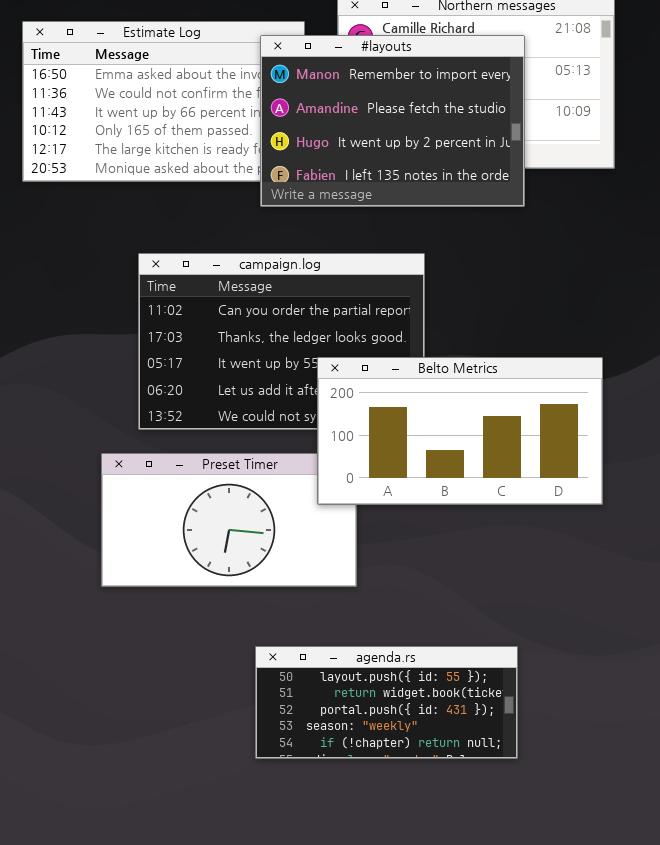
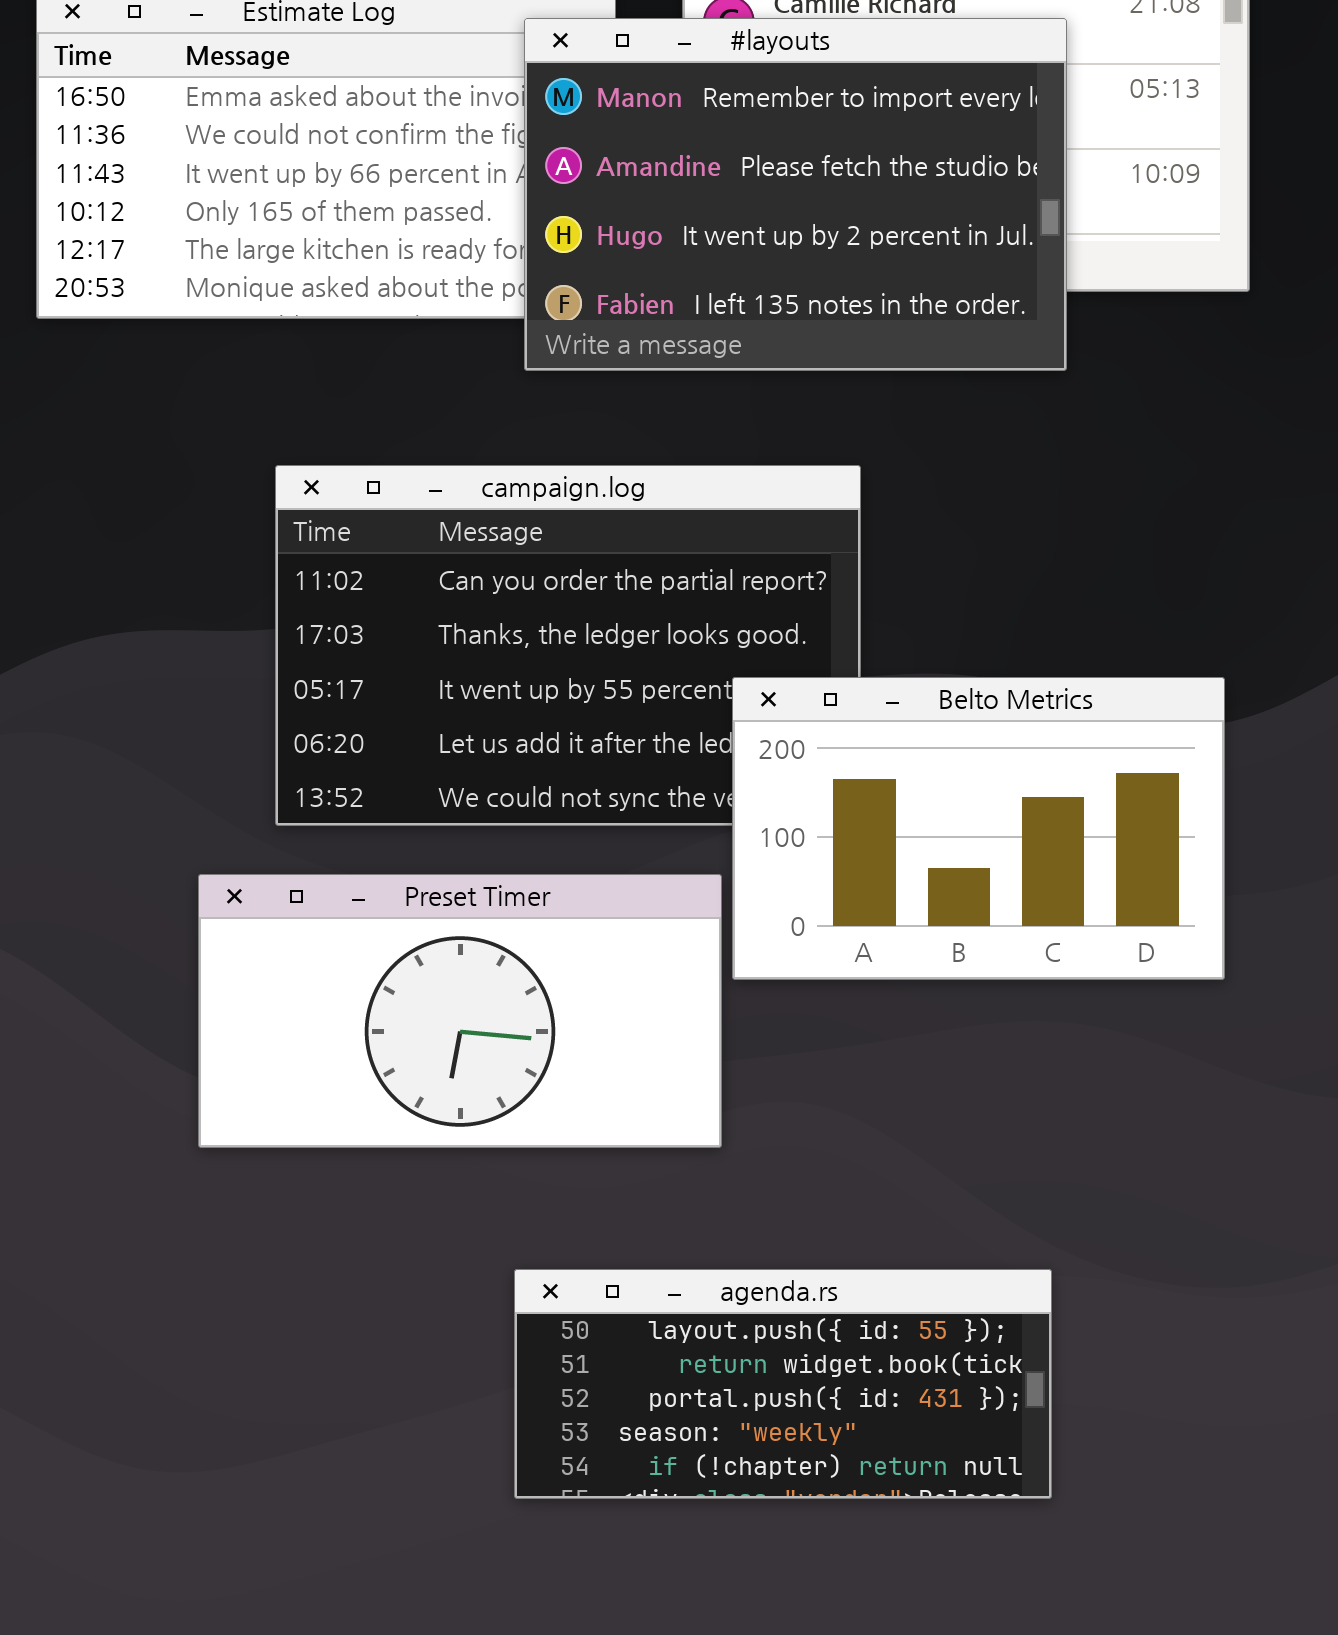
Belto Metrics: [317,357,603,505] -> [732,677,1225,980], resized

